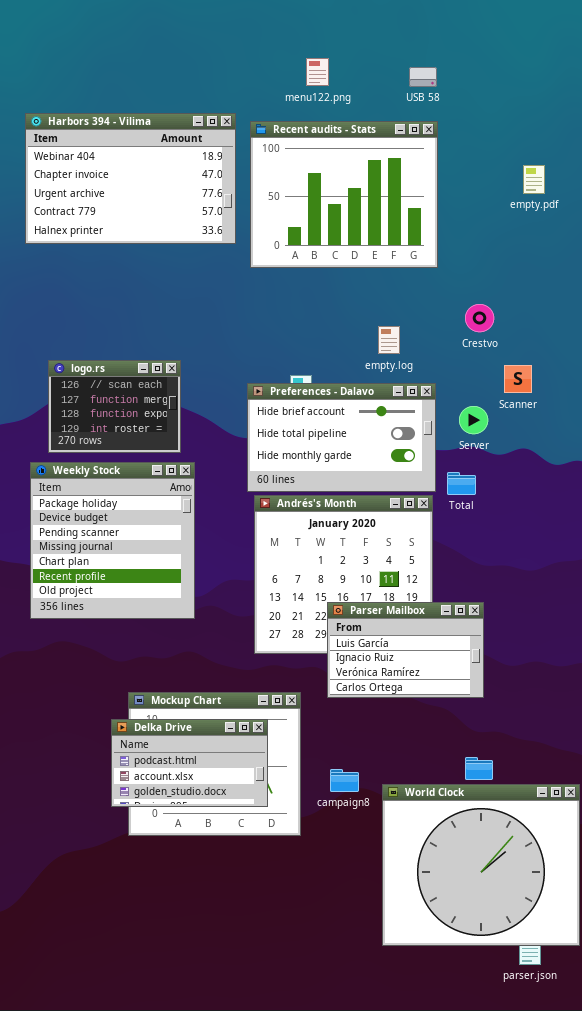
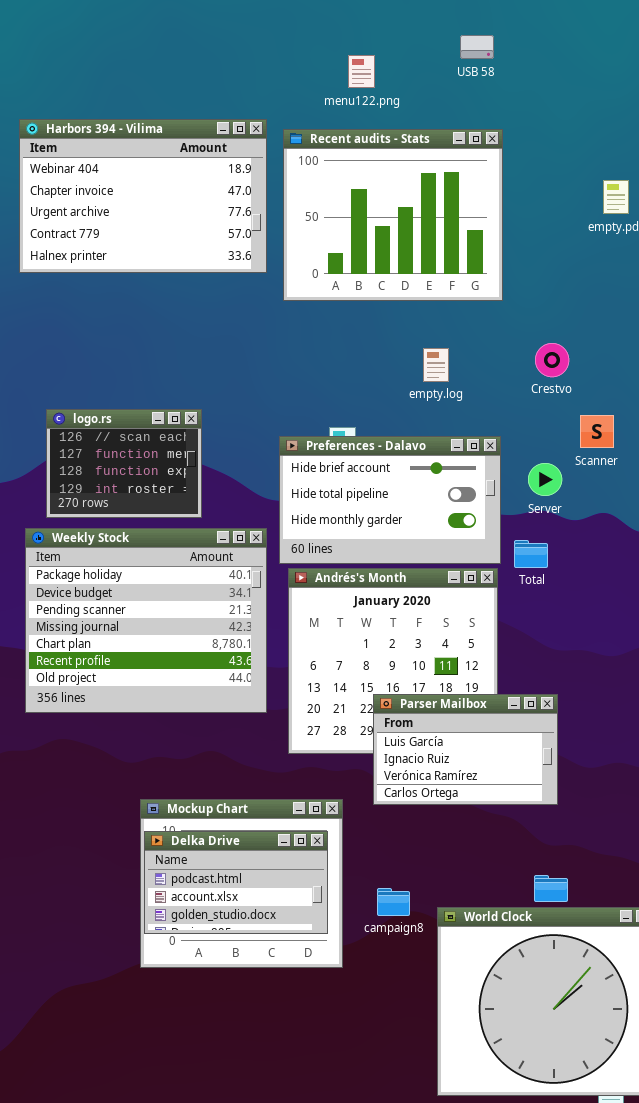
USB 58: [409,67,437,87] -> [460,35,494,59], moved
empty.log: [378,326,400,354] -> [423,348,449,382], moved
Weekly Stock: [30,462,195,619] -> [25,528,267,713], resized
Delka Drive: [111,719,268,807] -> [144,831,328,934], moved

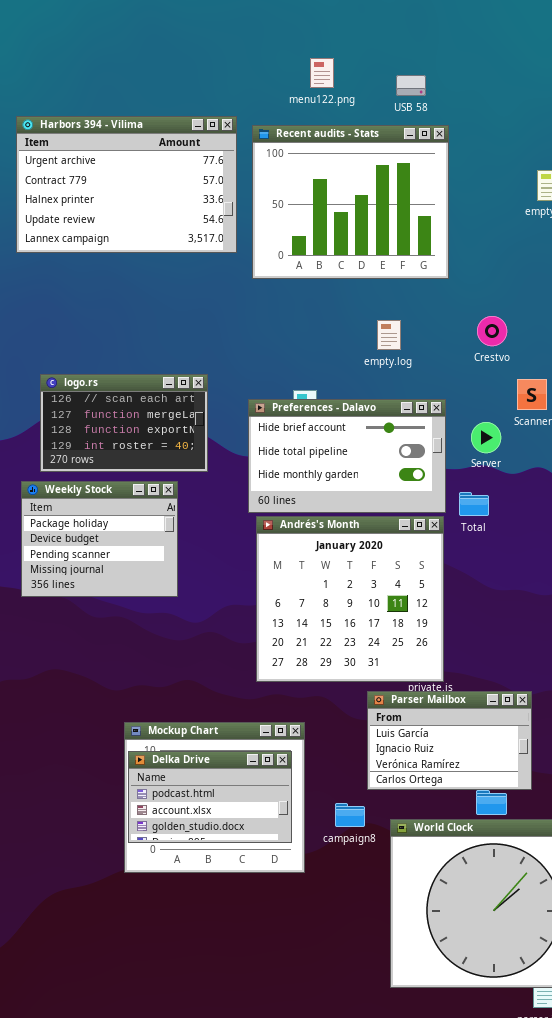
USB 58: [460,35,494,59] -> [396,75,426,96], moved
Harbors 394 - Vilima: [19,119,267,273] -> [16,116,237,253], scrolled down 2 rows
logo.rs: [46,409,202,518] -> [40,374,208,472], resized
Weekly Stock: [25,528,267,713] -> [21,481,178,597], resized
Parser Mailbox: [373,694,558,805] -> [367,691,532,790], moved

